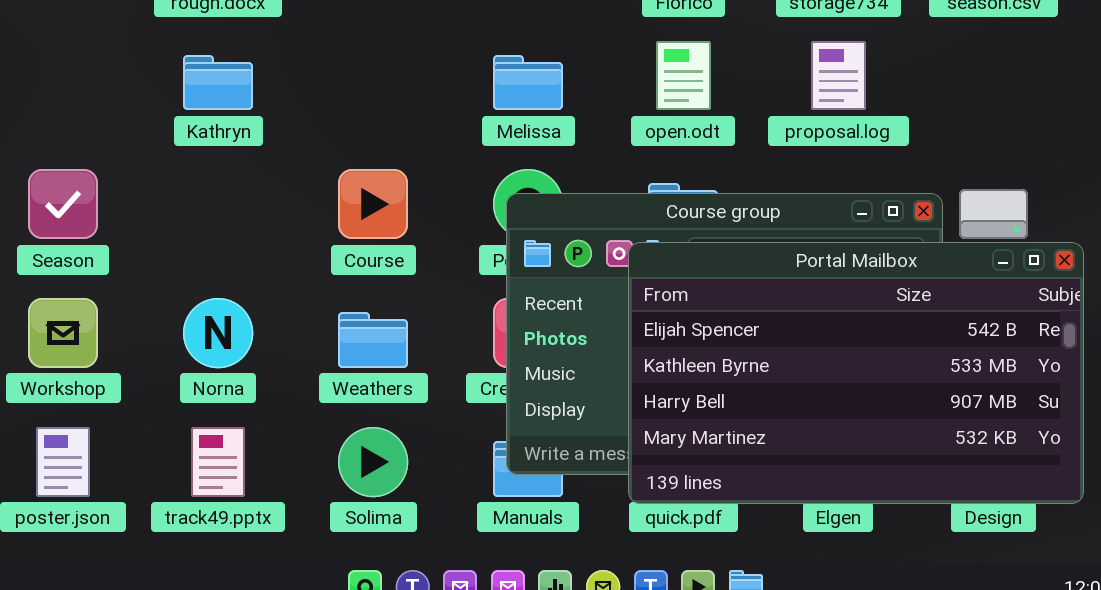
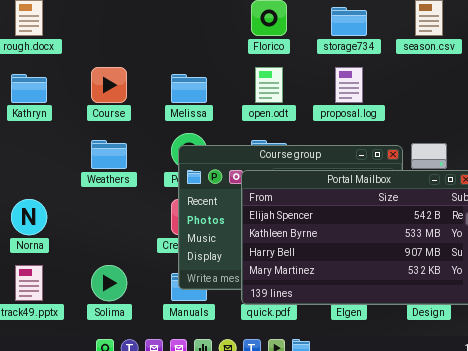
Course: [338,169,408,239] -> [91,67,127,103], moved
Weathers: [338,312,408,368] -> [91,140,127,169], moved

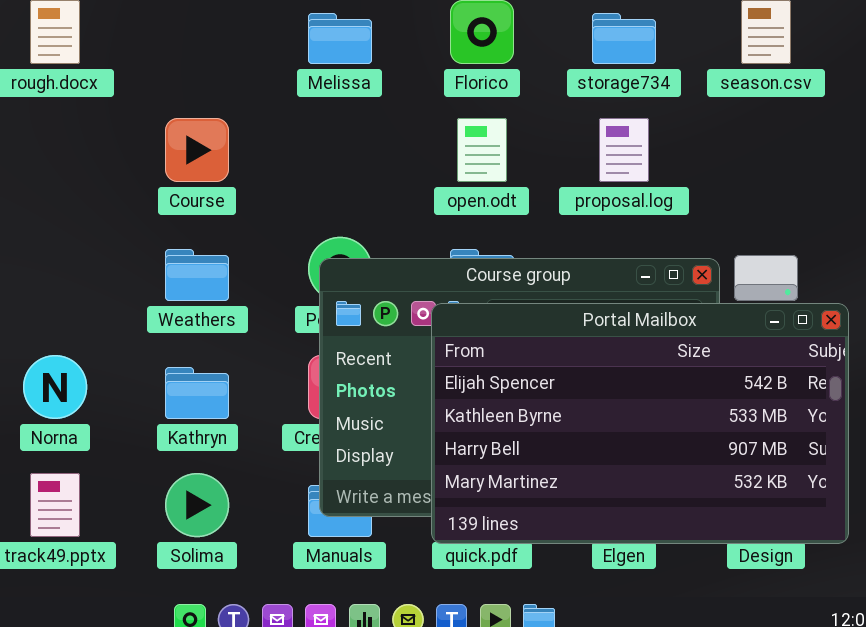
Kathryn: [11,74,47,103] -> [165,367,229,419], moved
Melissa: [171,74,207,103] -> [308,13,372,64], moved

